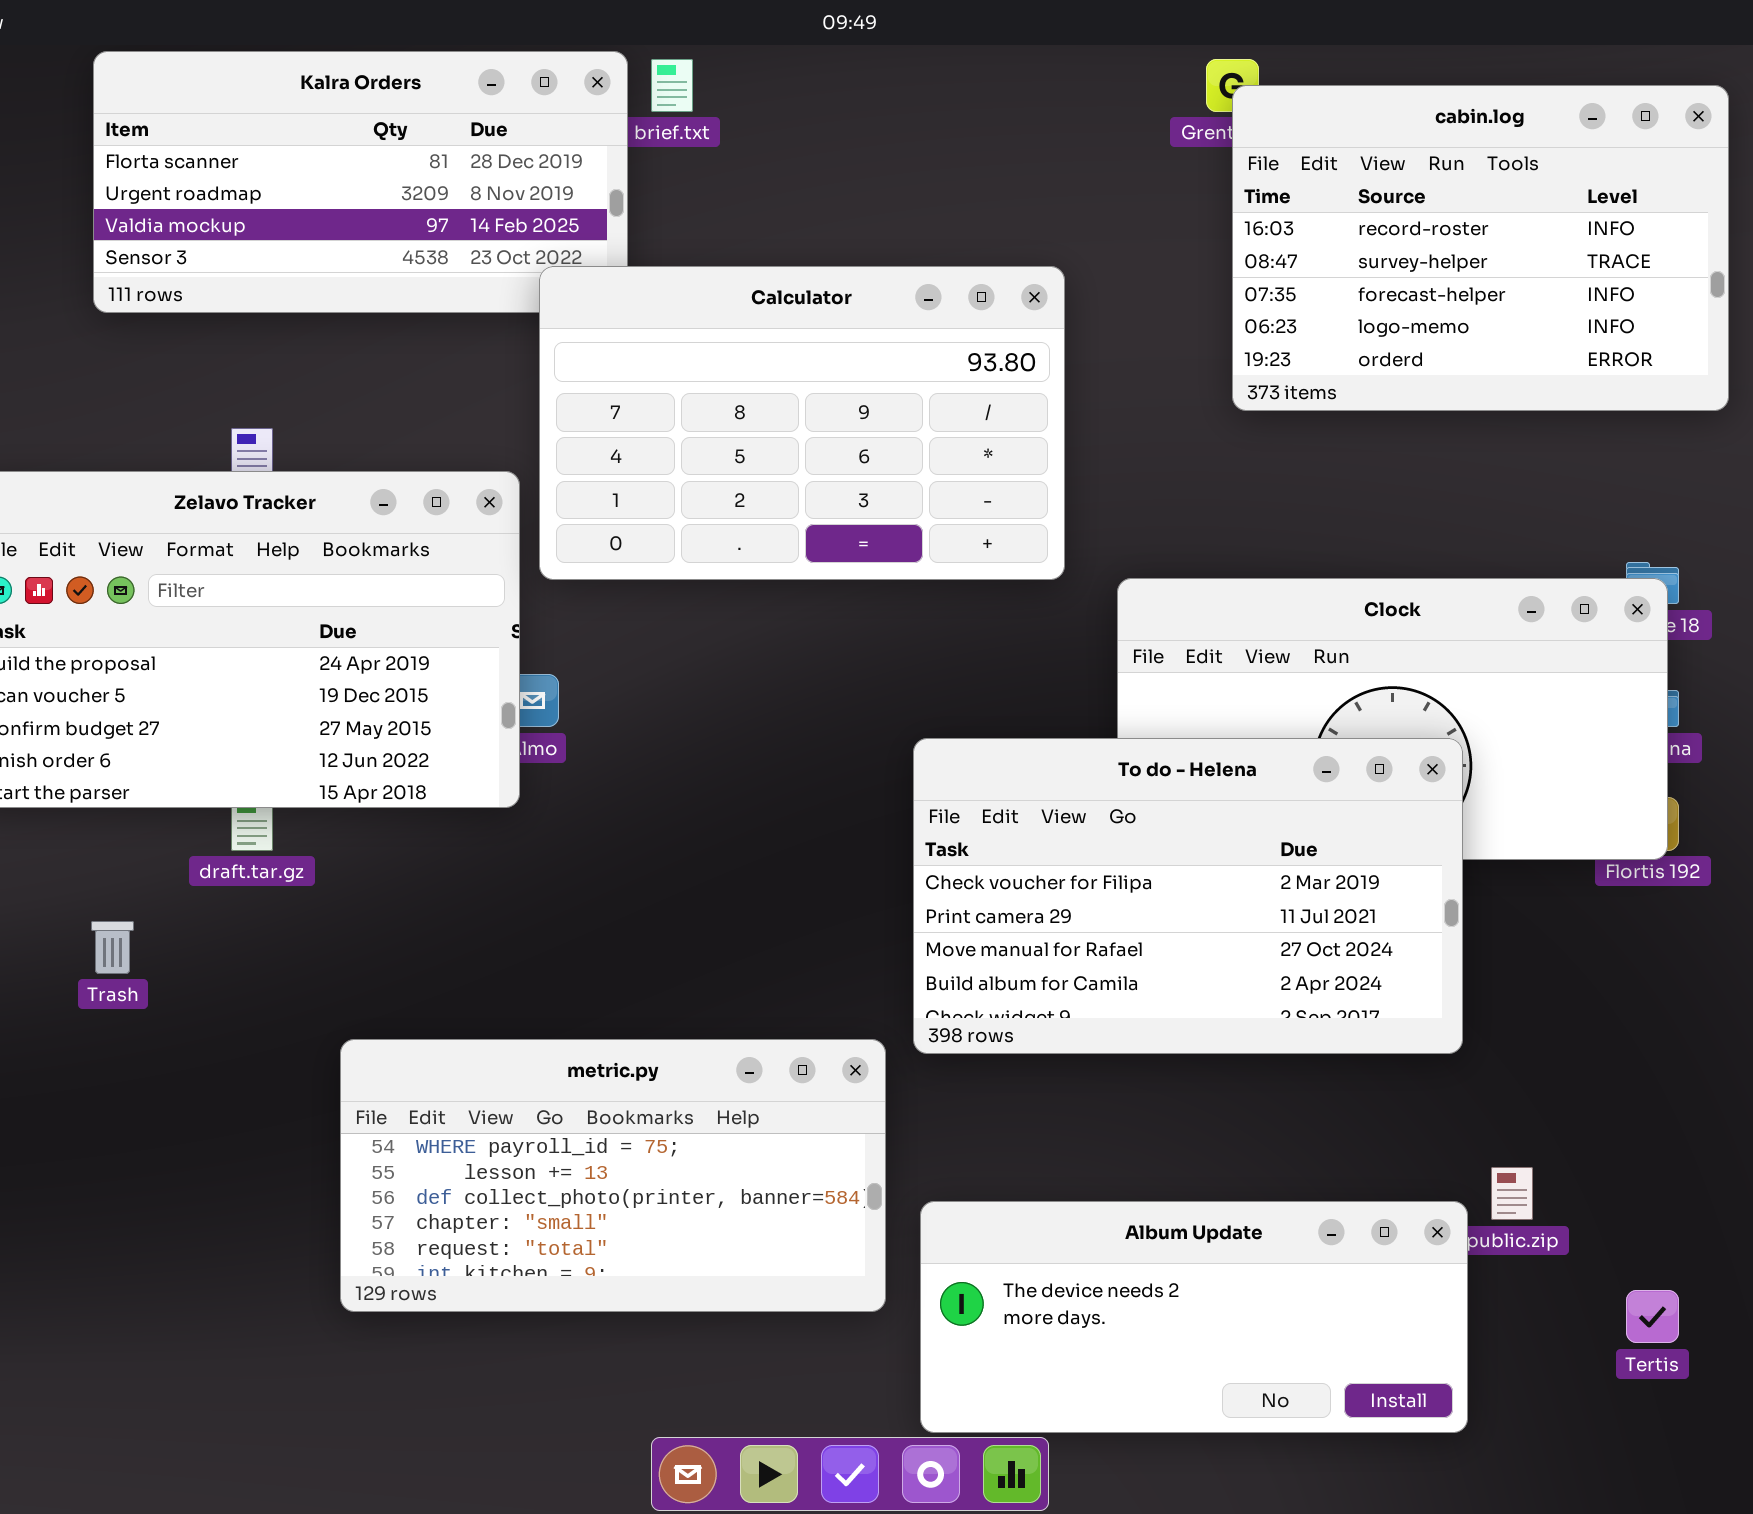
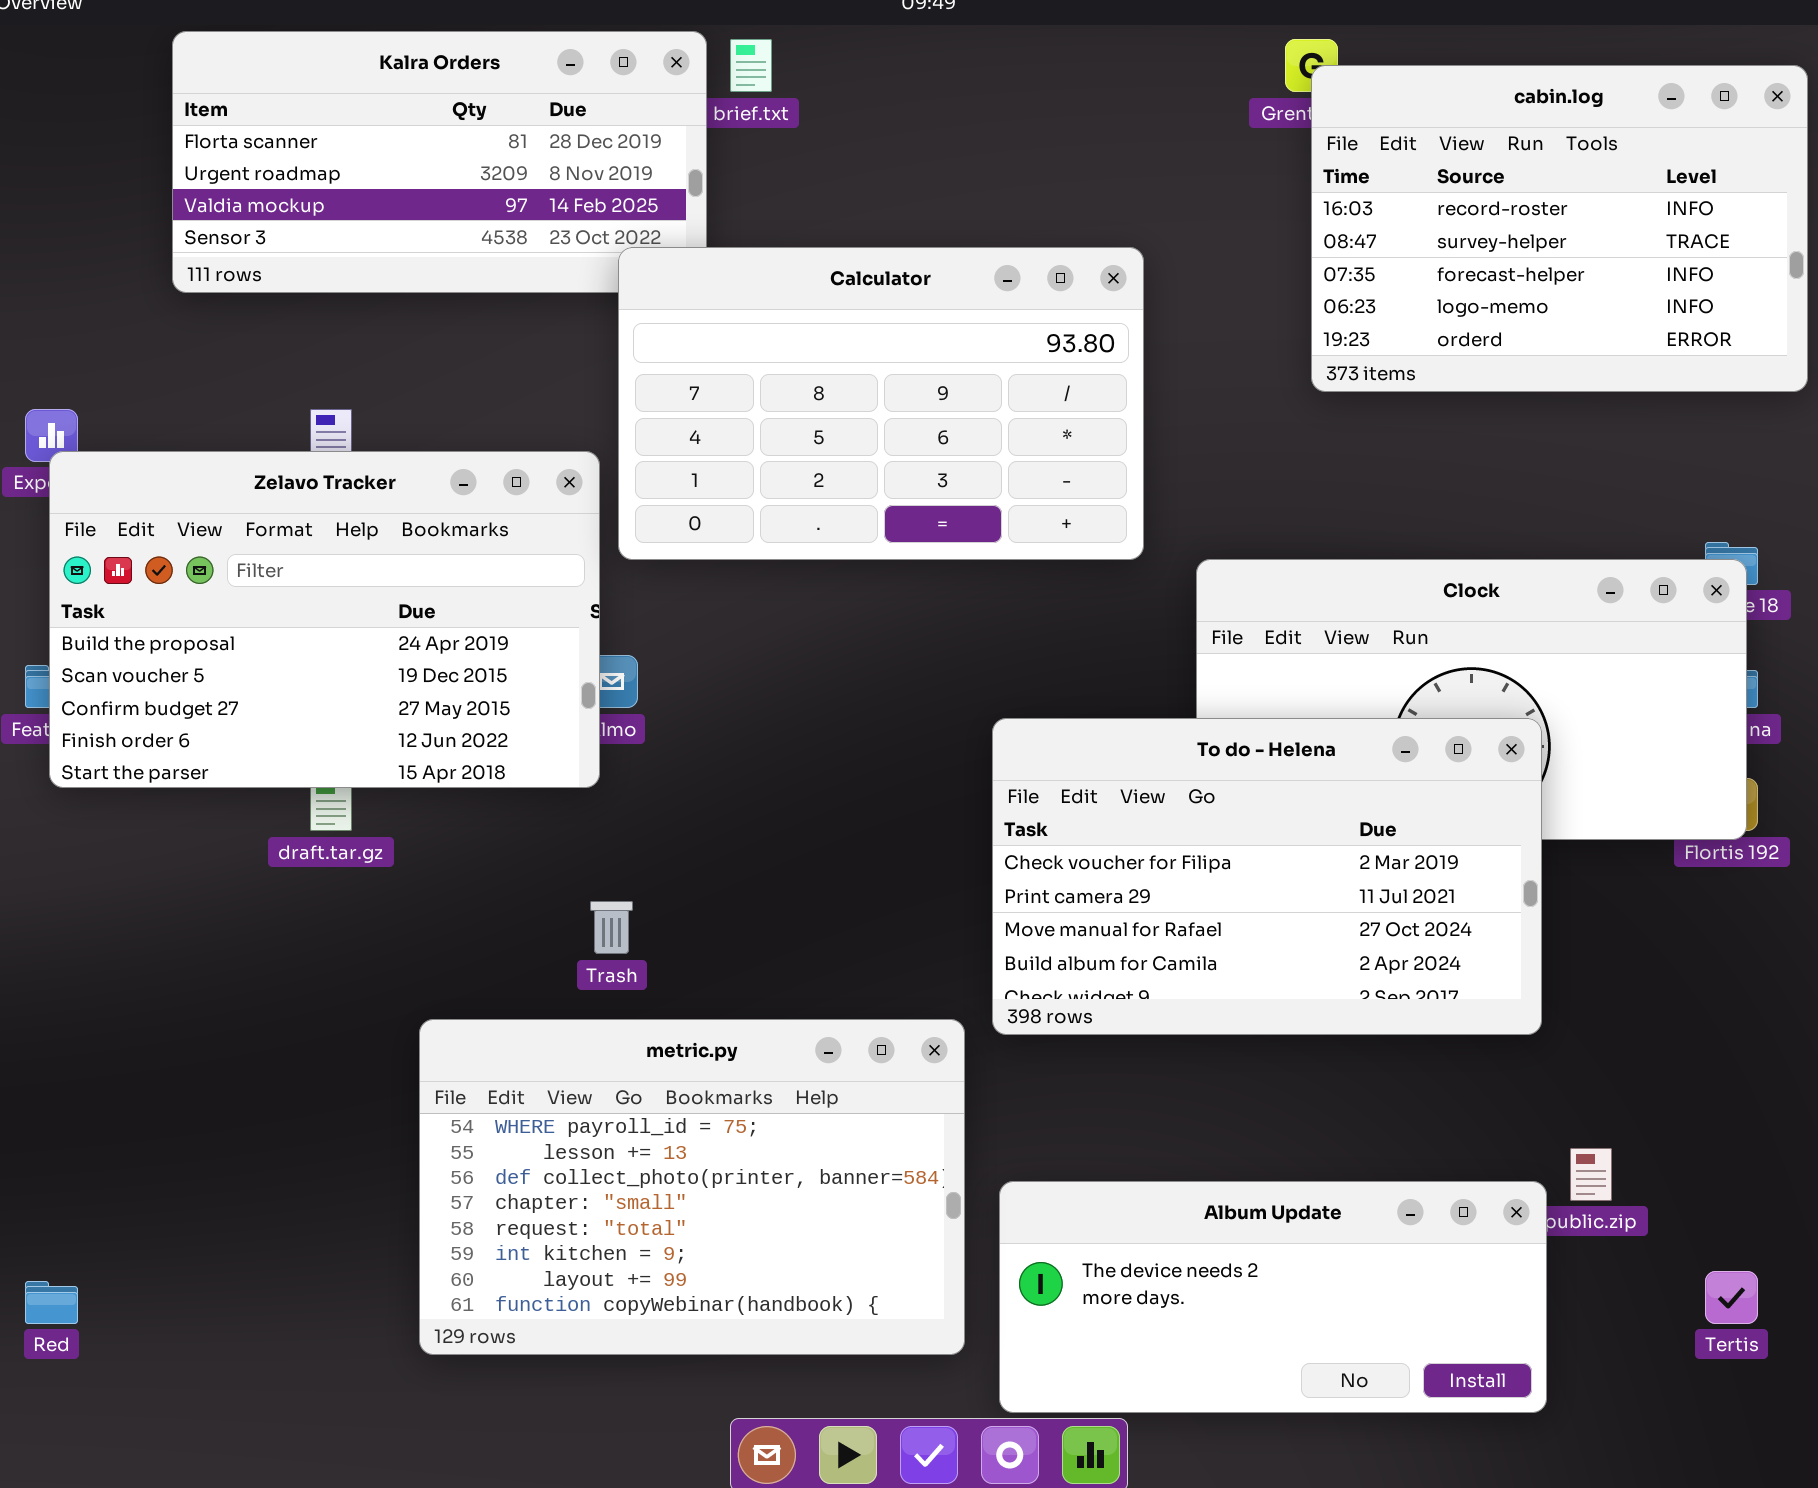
Trash: [91,921,134,974] -> [590,901,633,954], moved
metric.py: [340,1039,886,1312] -> [419,1019,965,1355], resized

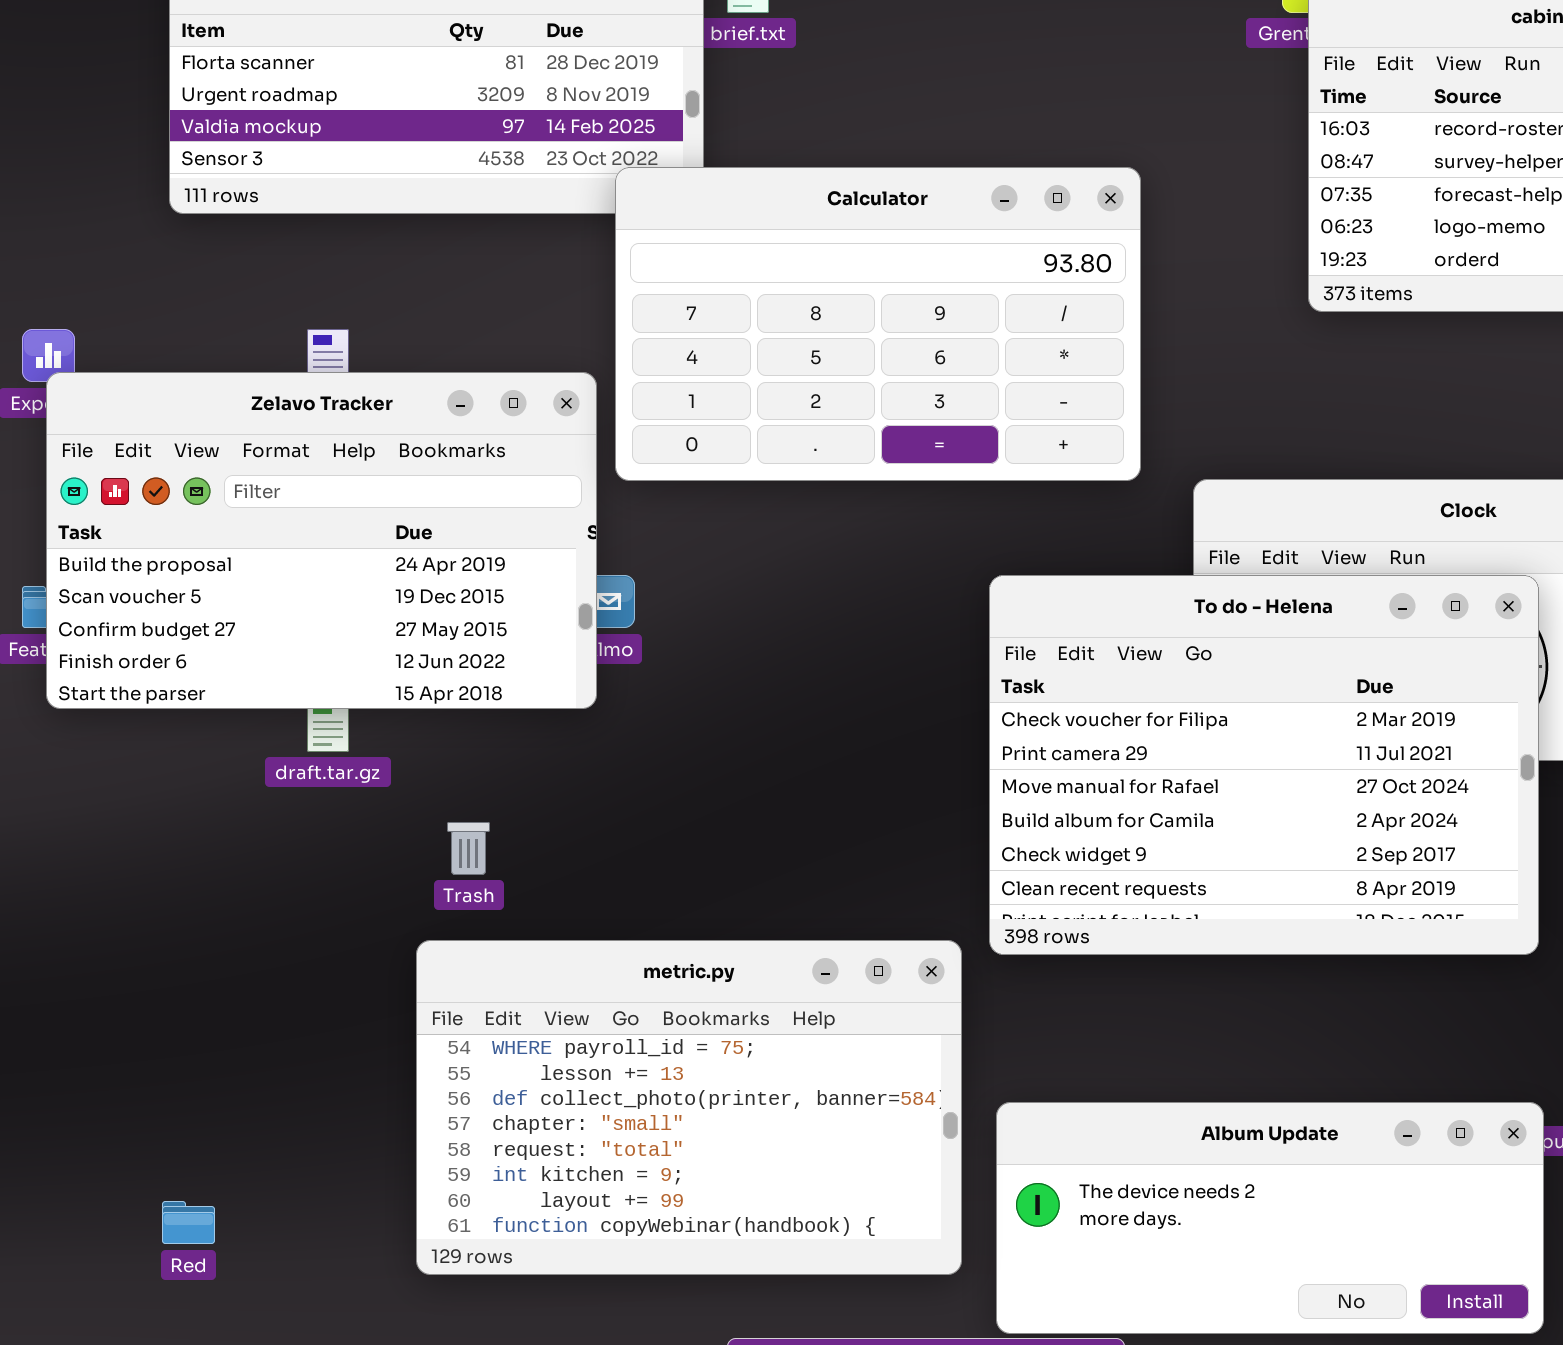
To do - Helena: [992,718,1542,1035] -> [989,575,1539,955], resized
Trash: [590,901,633,954] -> [447,822,490,875], moved
Red: [25,1281,78,1324] -> [162,1201,215,1244], moved

